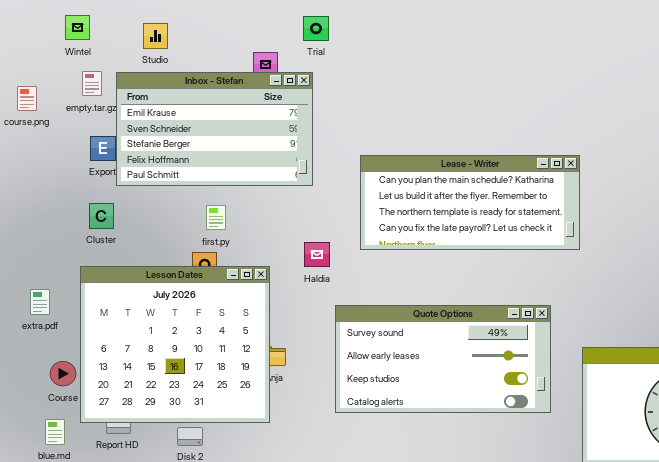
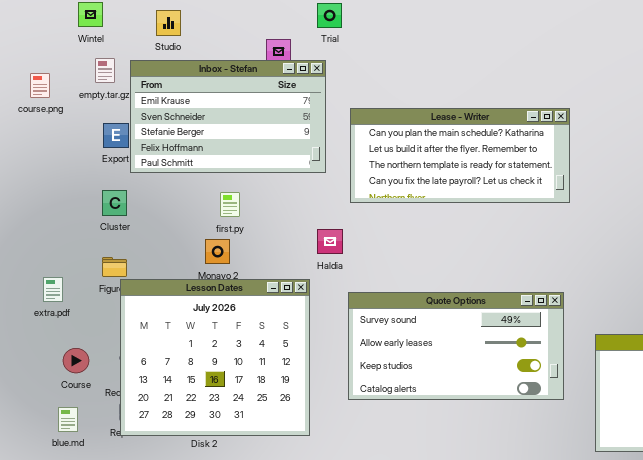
Lease - Writer: [360,155,580,250] -> [350,108,570,203], moved
Lesson Dates: [80,266,270,423] -> [120,279,310,436], moved

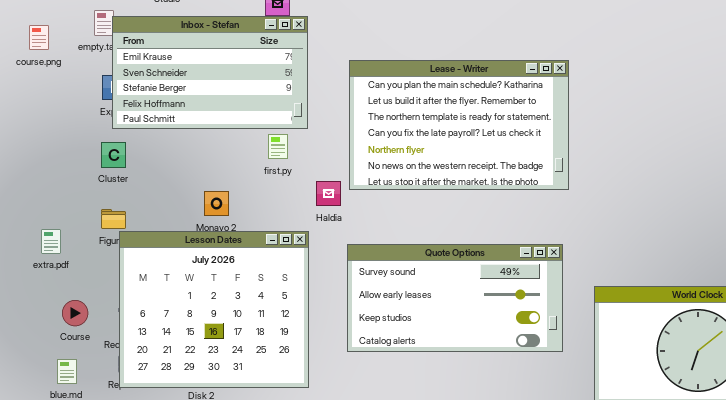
Inbox - Stefan: [130,60,326,173] -> [112,16,308,129], moved
Lease - Writer: [350,108,570,203] -> [349,60,569,190], resized
first.py: [220,192,240,217] -> [268,134,288,159], moved

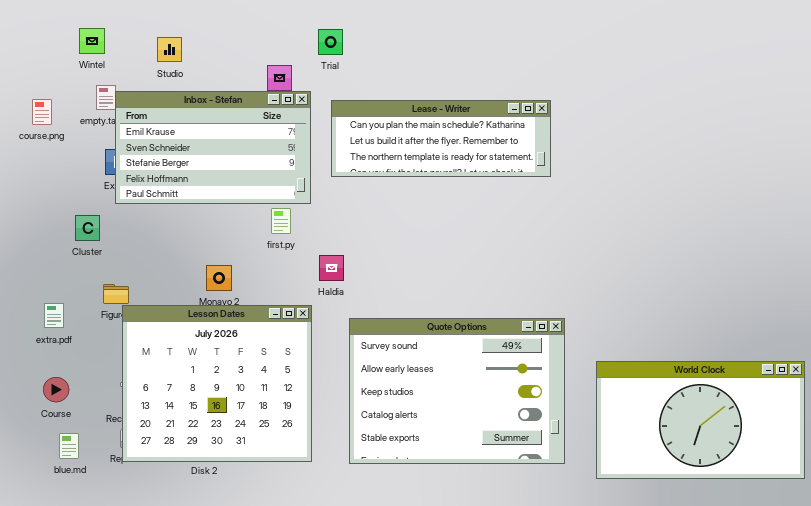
Lease - Writer: [349,60,569,190] -> [331,100,551,177], moved, resized
Cluster: [101,142,126,168] -> [75,215,100,241], moved
Quote Options: [347,244,563,352] -> [349,318,565,464], resized
Course: [62,300,88,326] -> [43,377,69,402], moved

